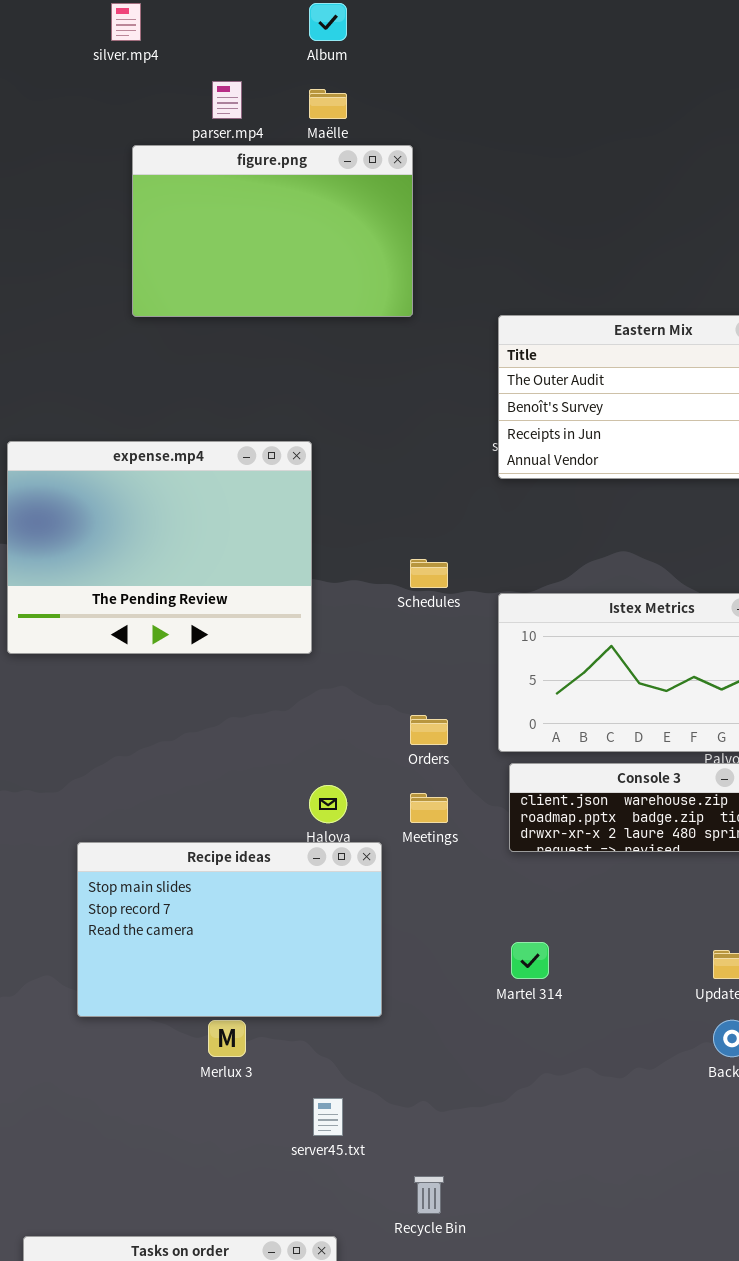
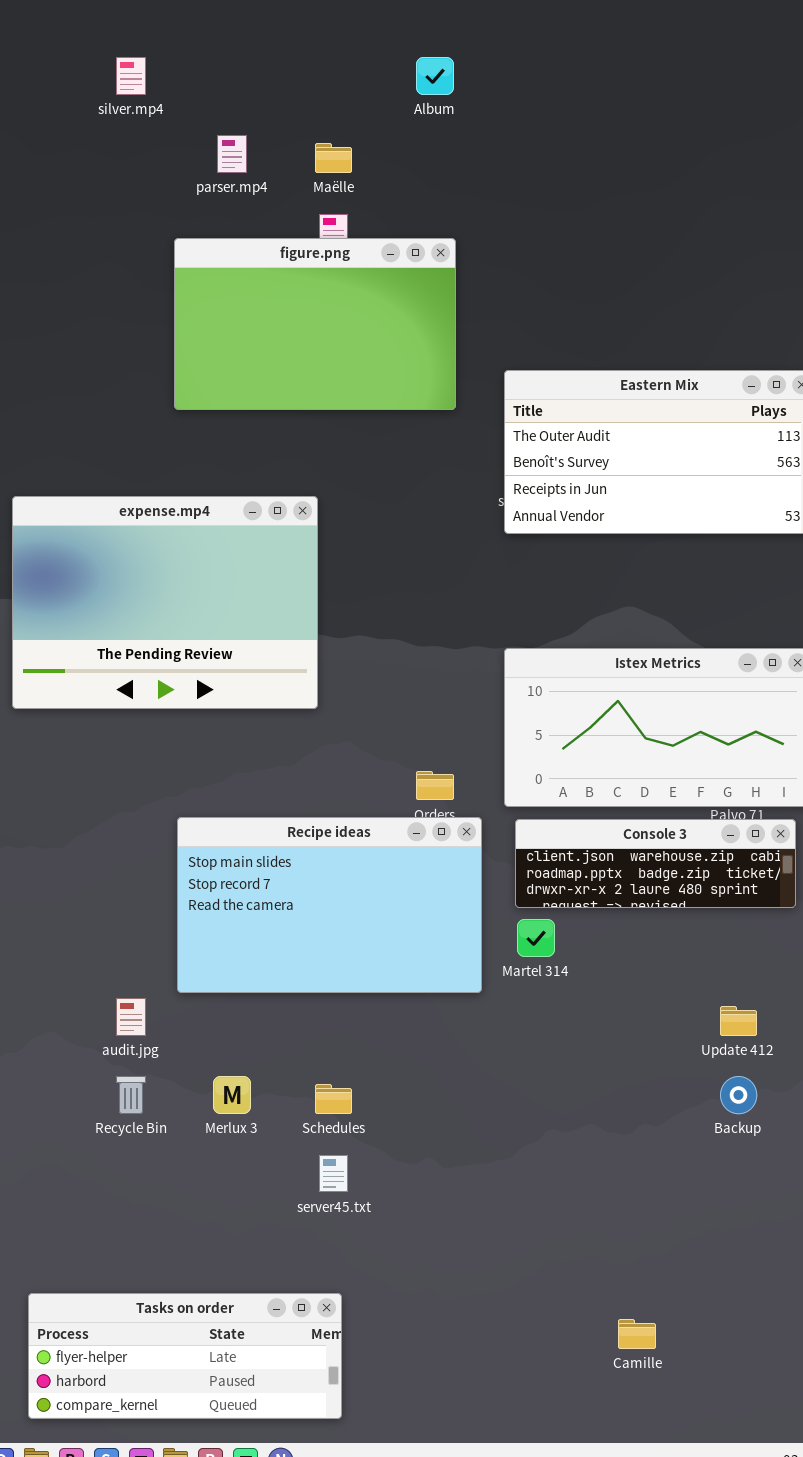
Album: [309,3,347,41] -> [416,57,454,95], moved
figure.png: [132,145,413,317] -> [174,238,456,410], moved
Schedules: [410,559,448,588] -> [315,1084,352,1114], moved
Recipe ideas: [77,842,382,1017] -> [177,817,482,993], moved
Martel 314: [511,942,549,979] -> [517,919,555,957], moved
Recycle Bin: [414,1176,444,1214] -> [116,1076,146,1114], moved

